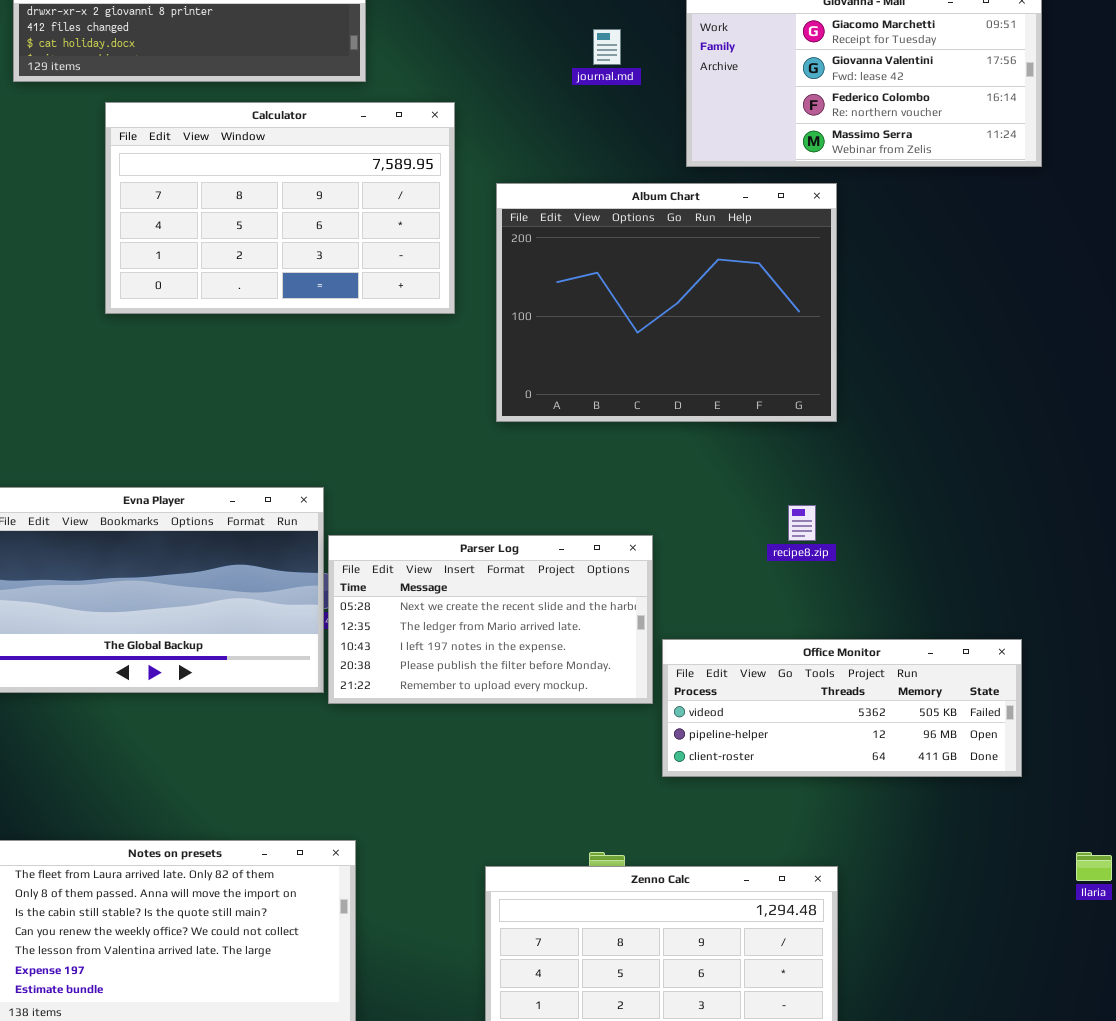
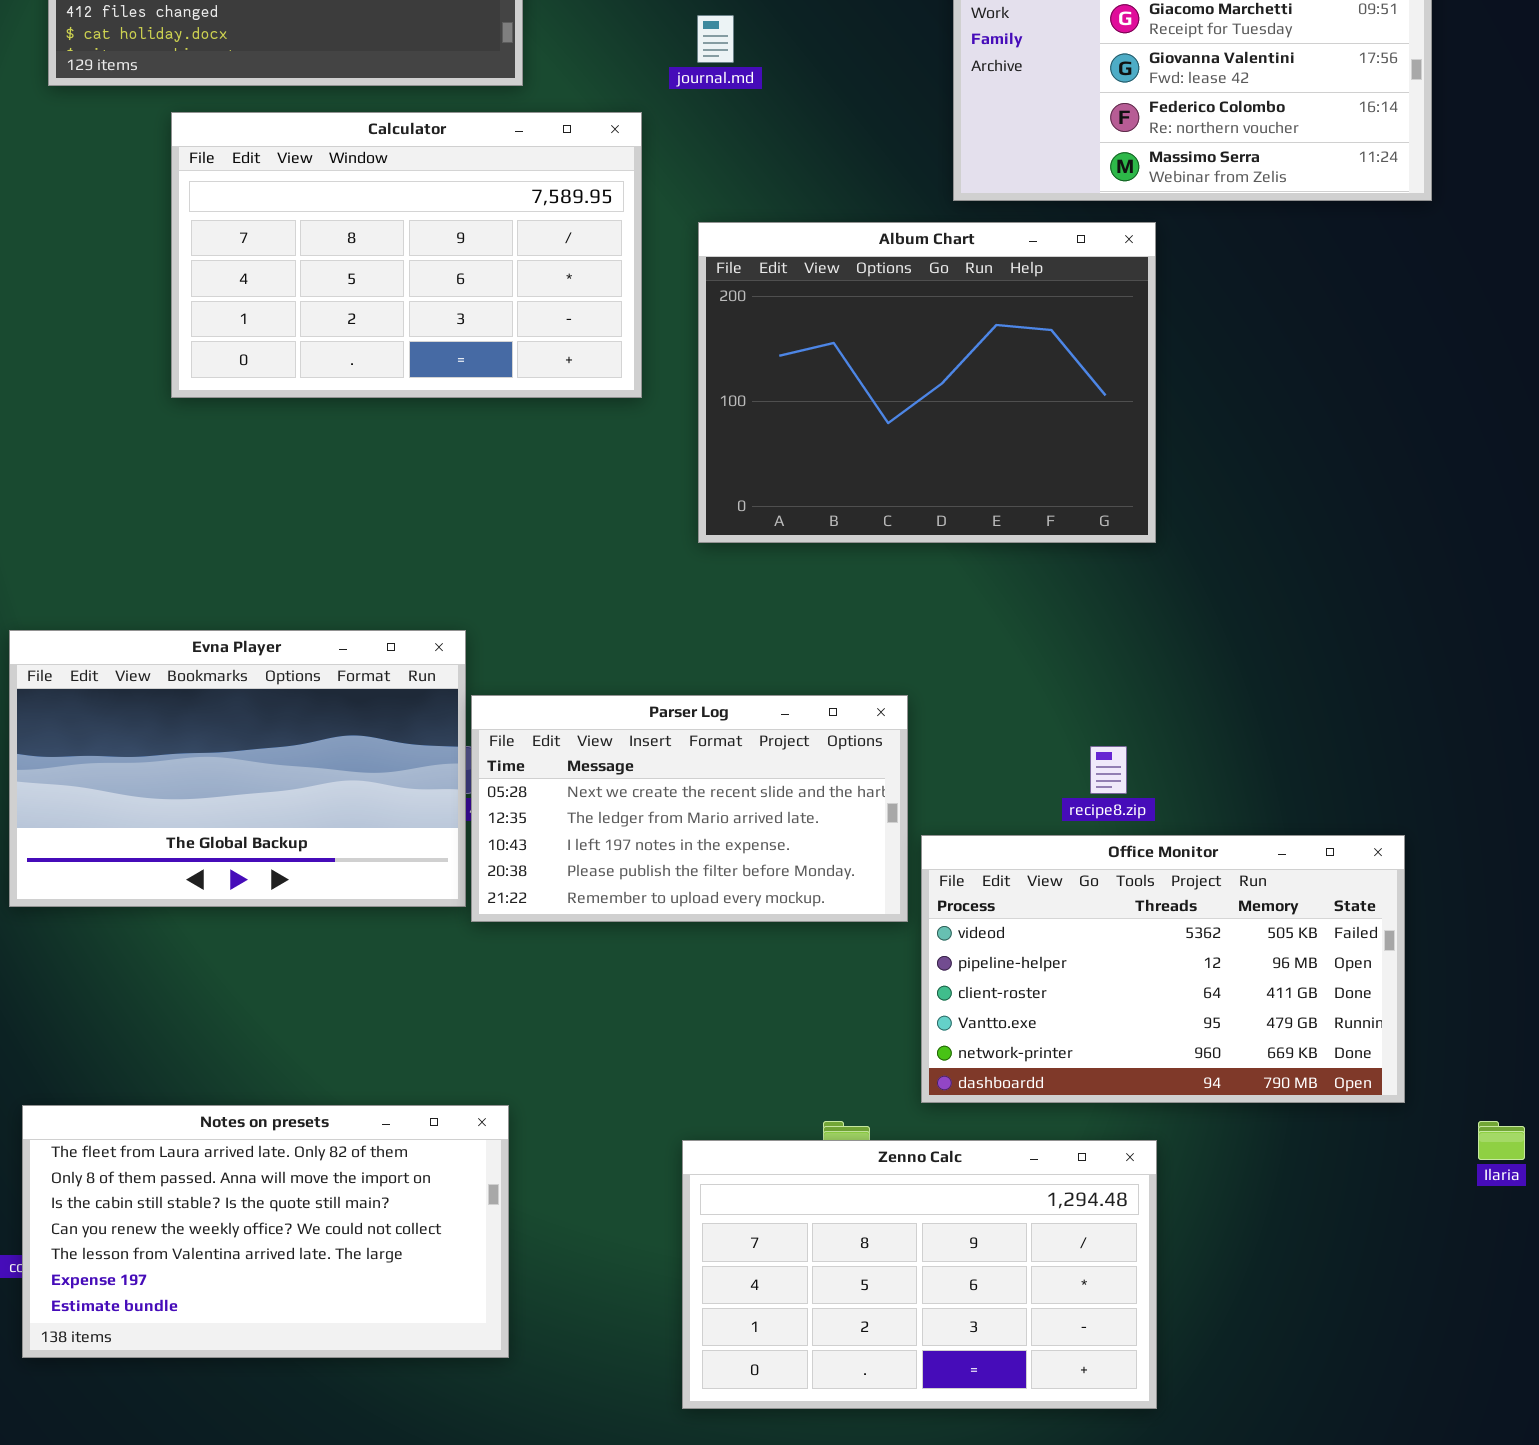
journal.md: [593,29,621,65] -> [697,15,734,63], moved
recipe8.zip: [788,505,816,541] -> [1090,746,1127,794], moved
Office Monitor: [662,639,1022,777] -> [921,835,1405,1103], resized

